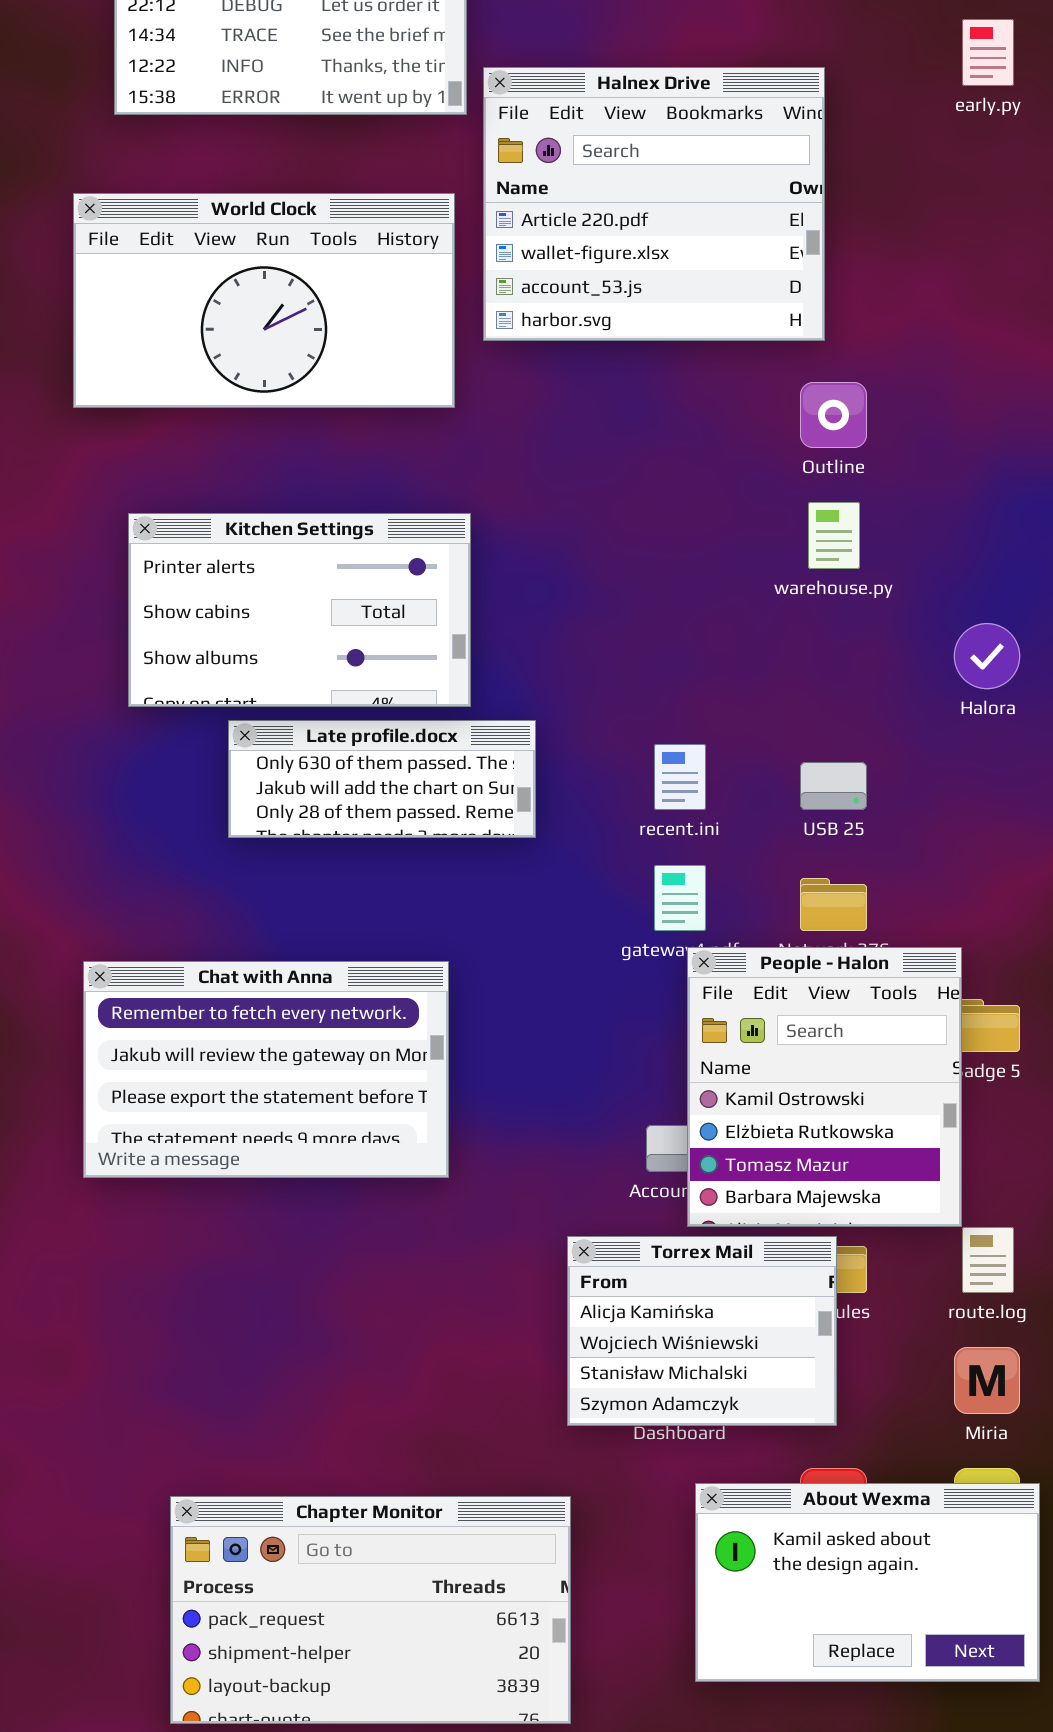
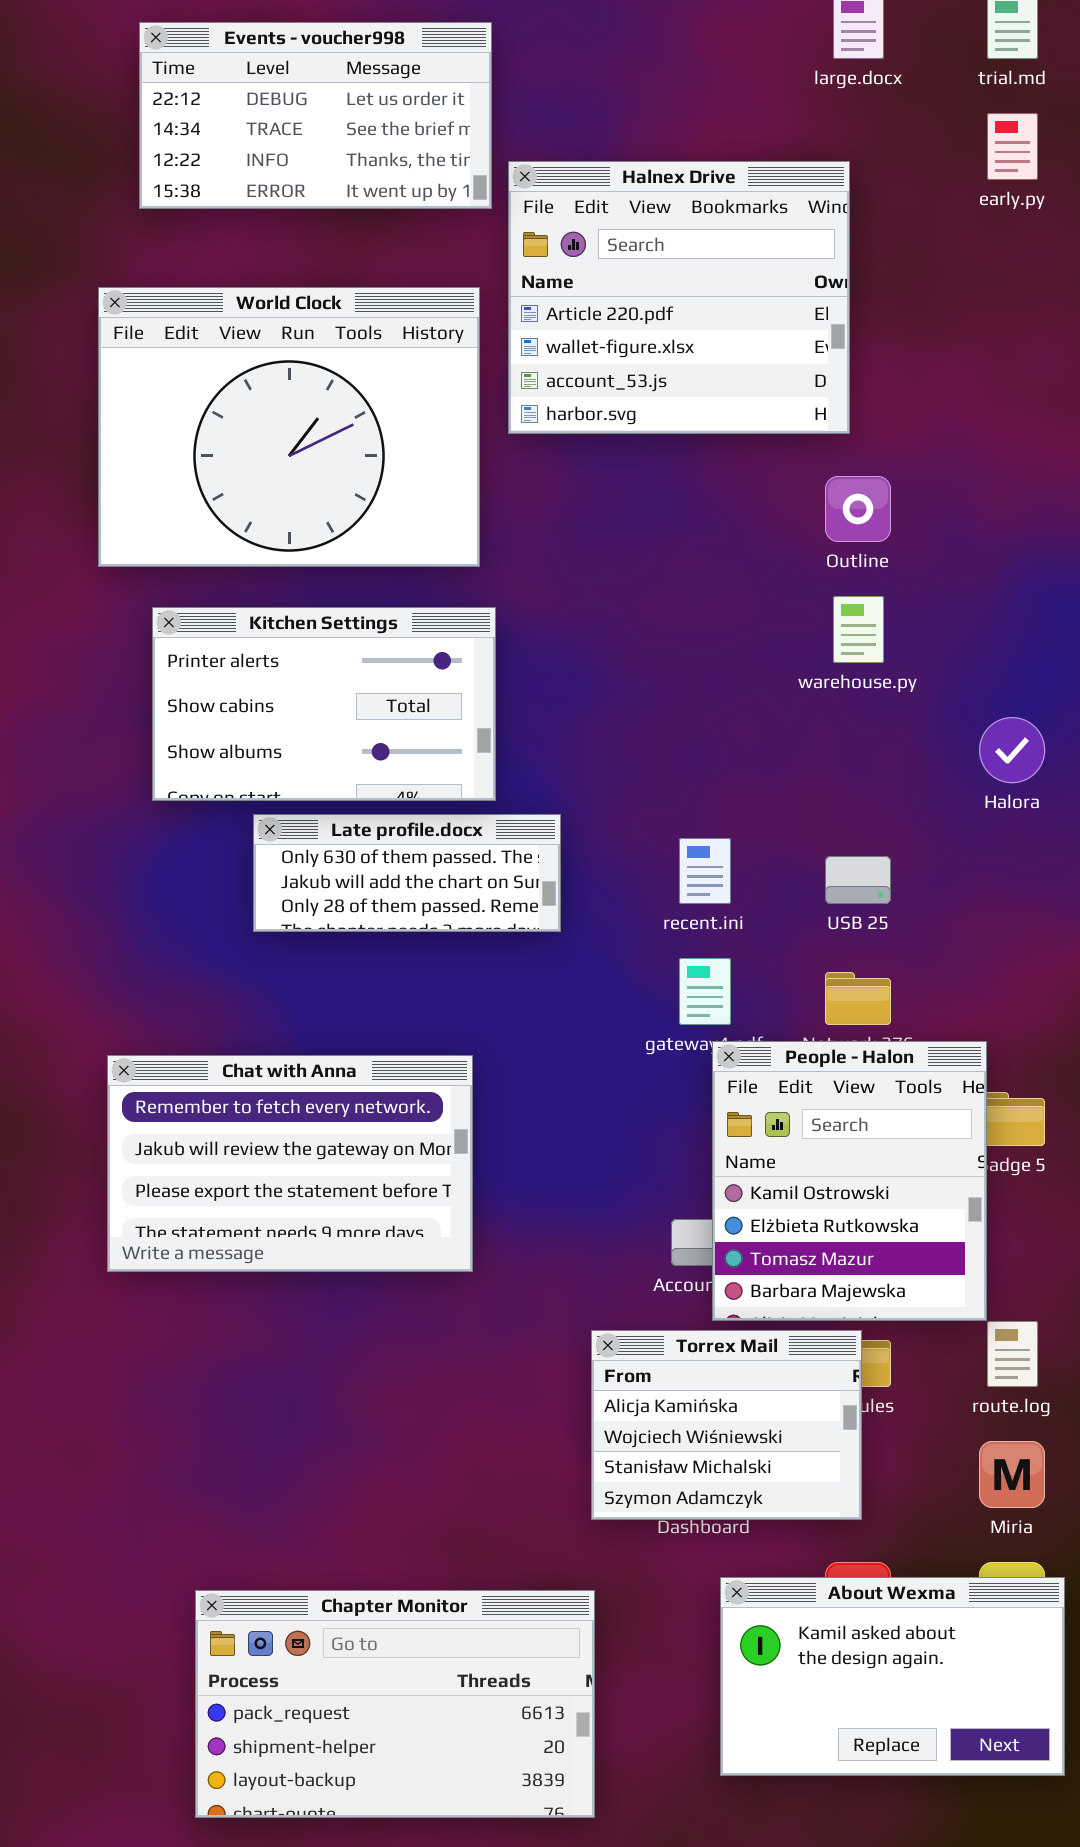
World Clock: [73,193,455,408] -> [98,287,480,567], resized

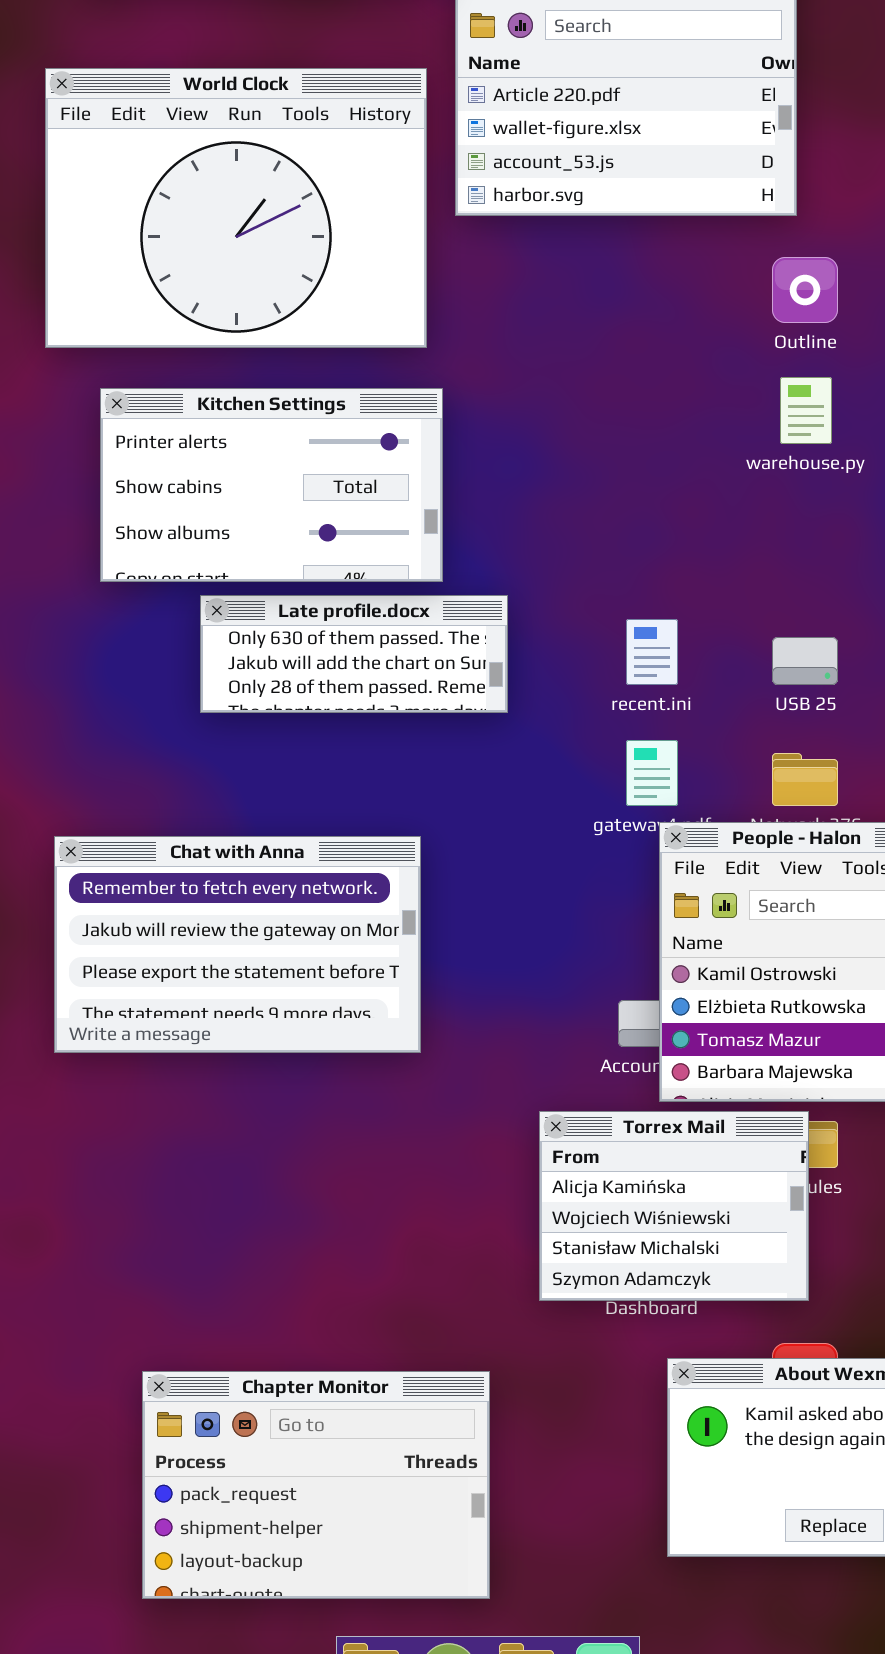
Chapter Monitor: [195,1590,595,1818] -> [142,1371,490,1599], resized

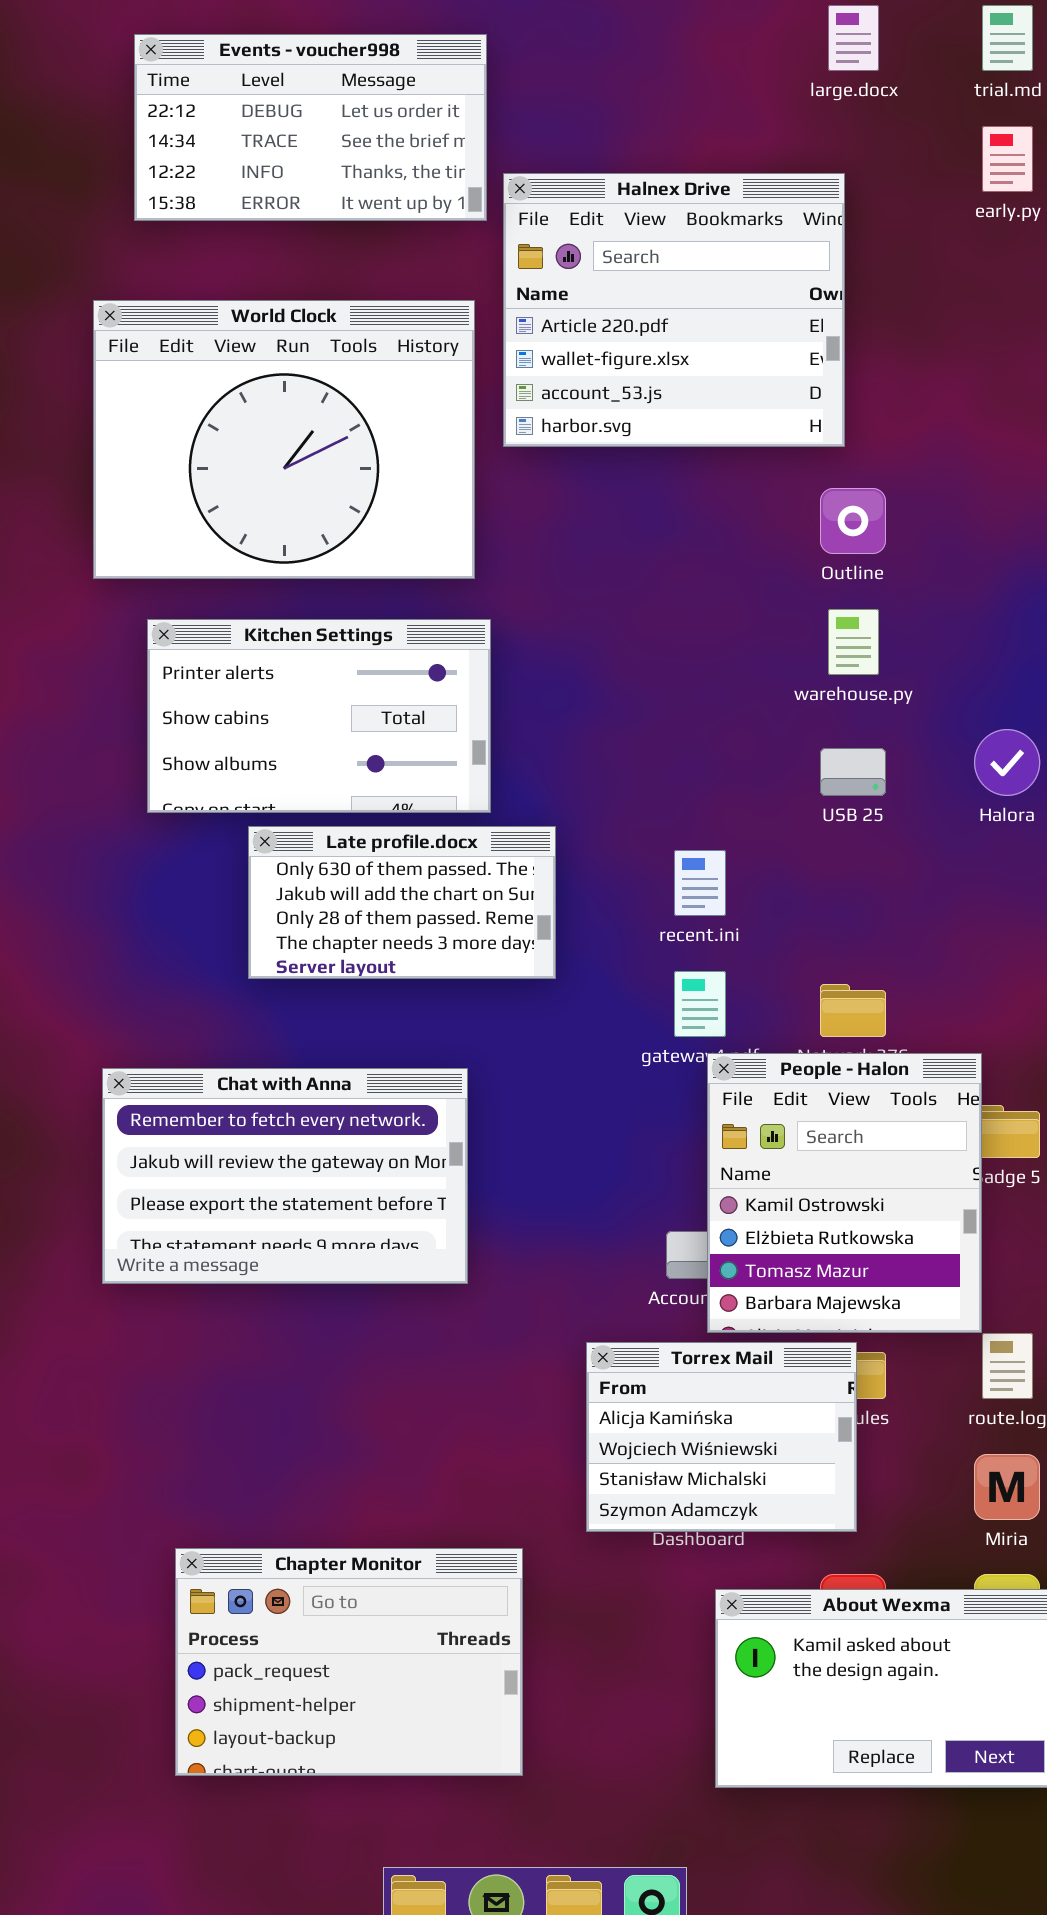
Late profile.docx: [200,595,508,713] -> [248,826,556,979], resized
USB 25: [772,637,838,685] -> [820,748,886,796], moved
Chapter Monitor: [142,1371,490,1599] -> [175,1548,523,1776], moved

